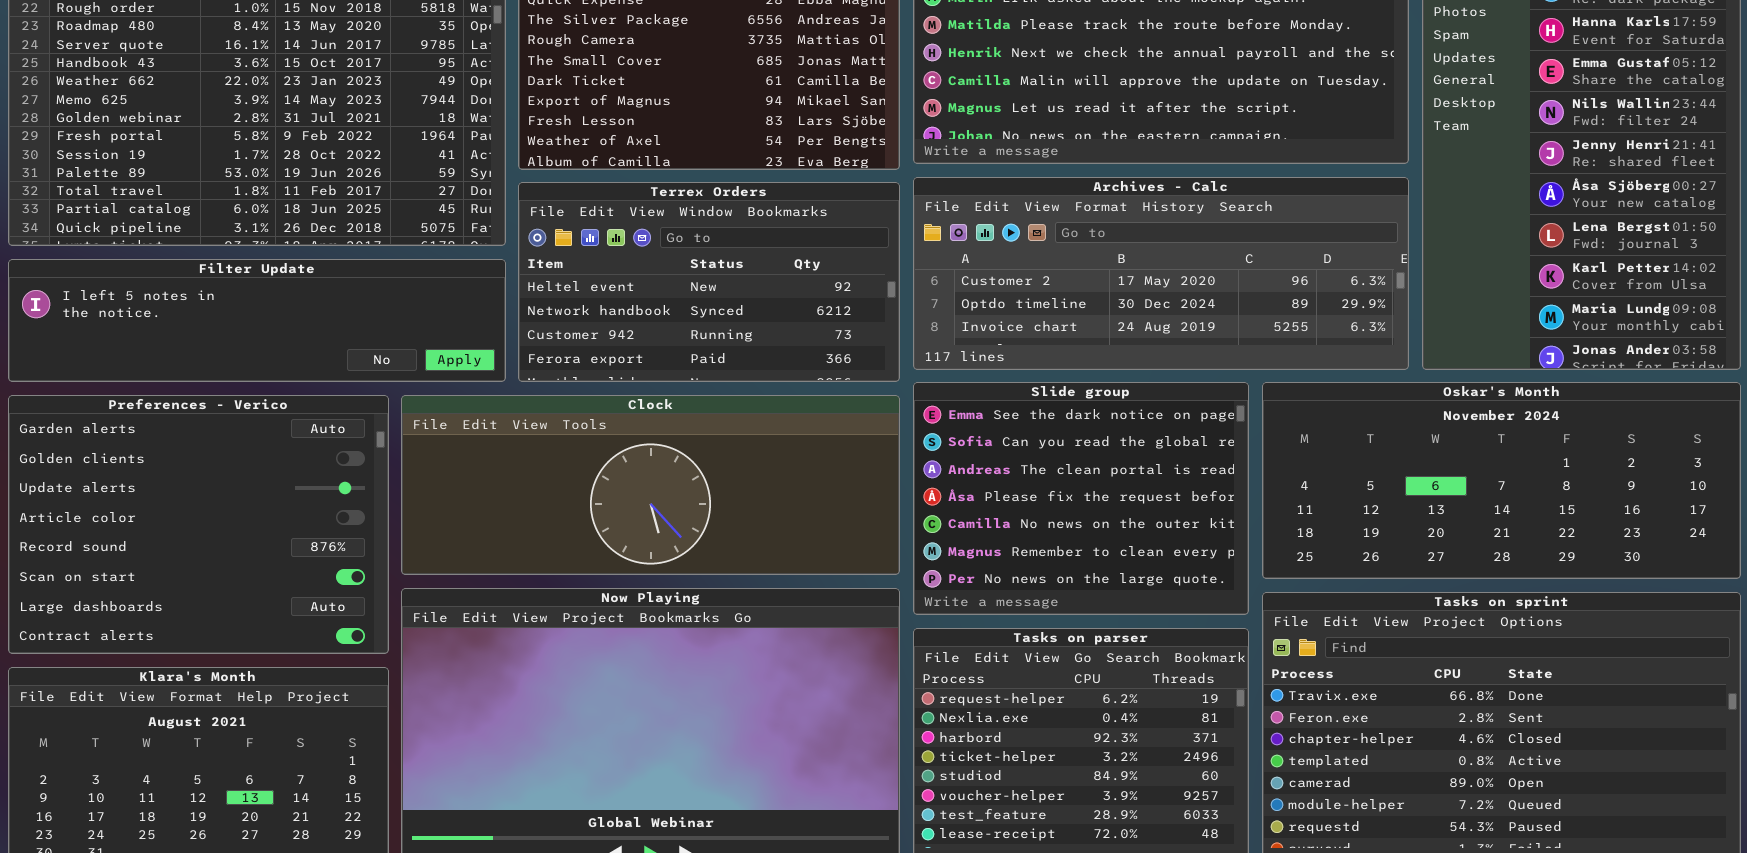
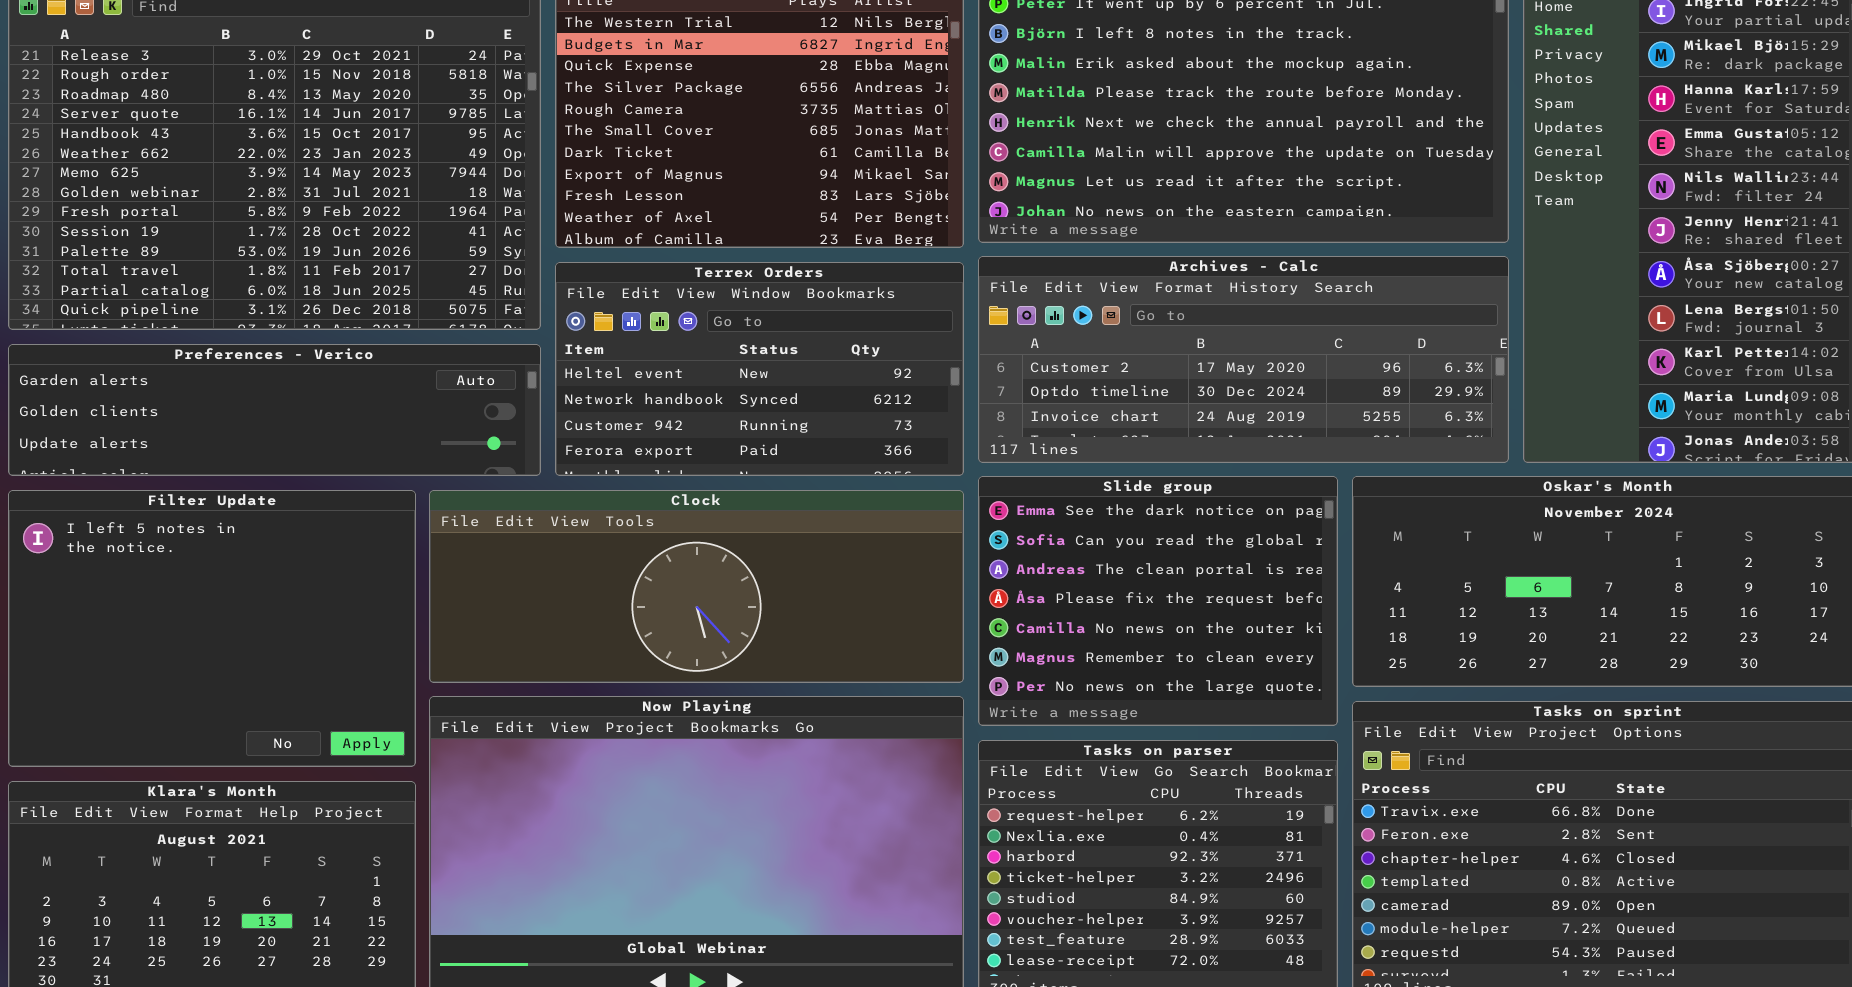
Filter Update: [8,259,506,382] -> [8,490,416,767], moved, resized
Preferences - Verico: [8,395,389,654] -> [8,344,541,476], moved, resized

